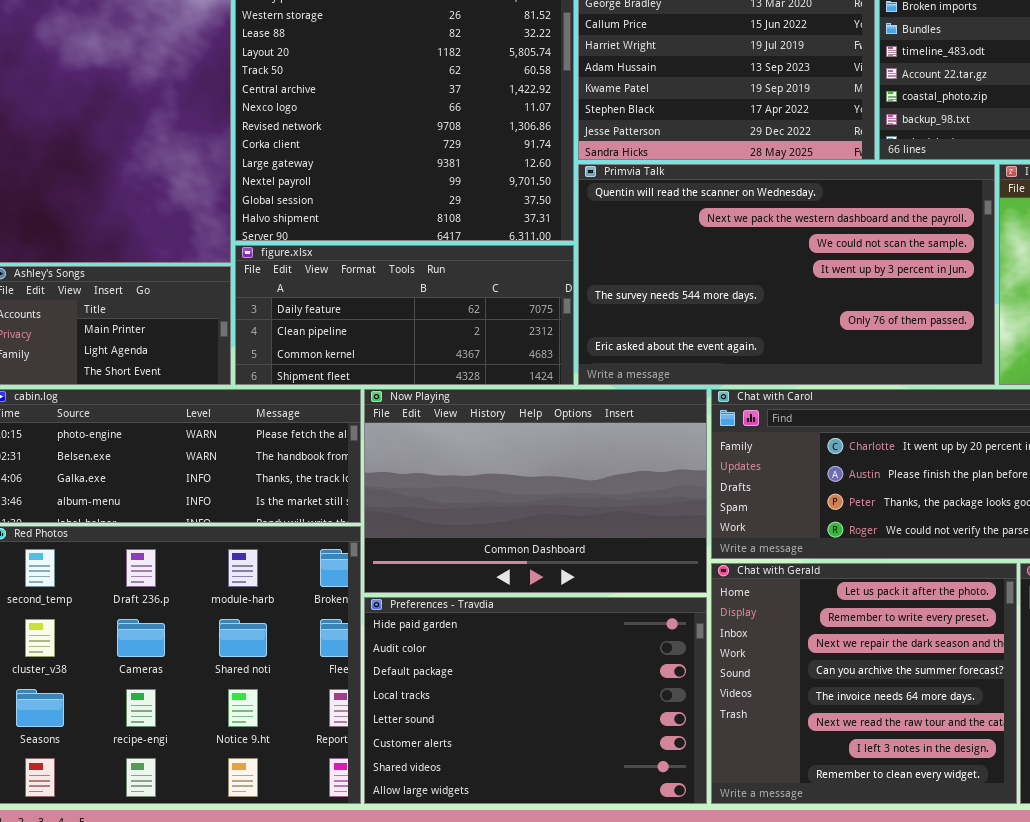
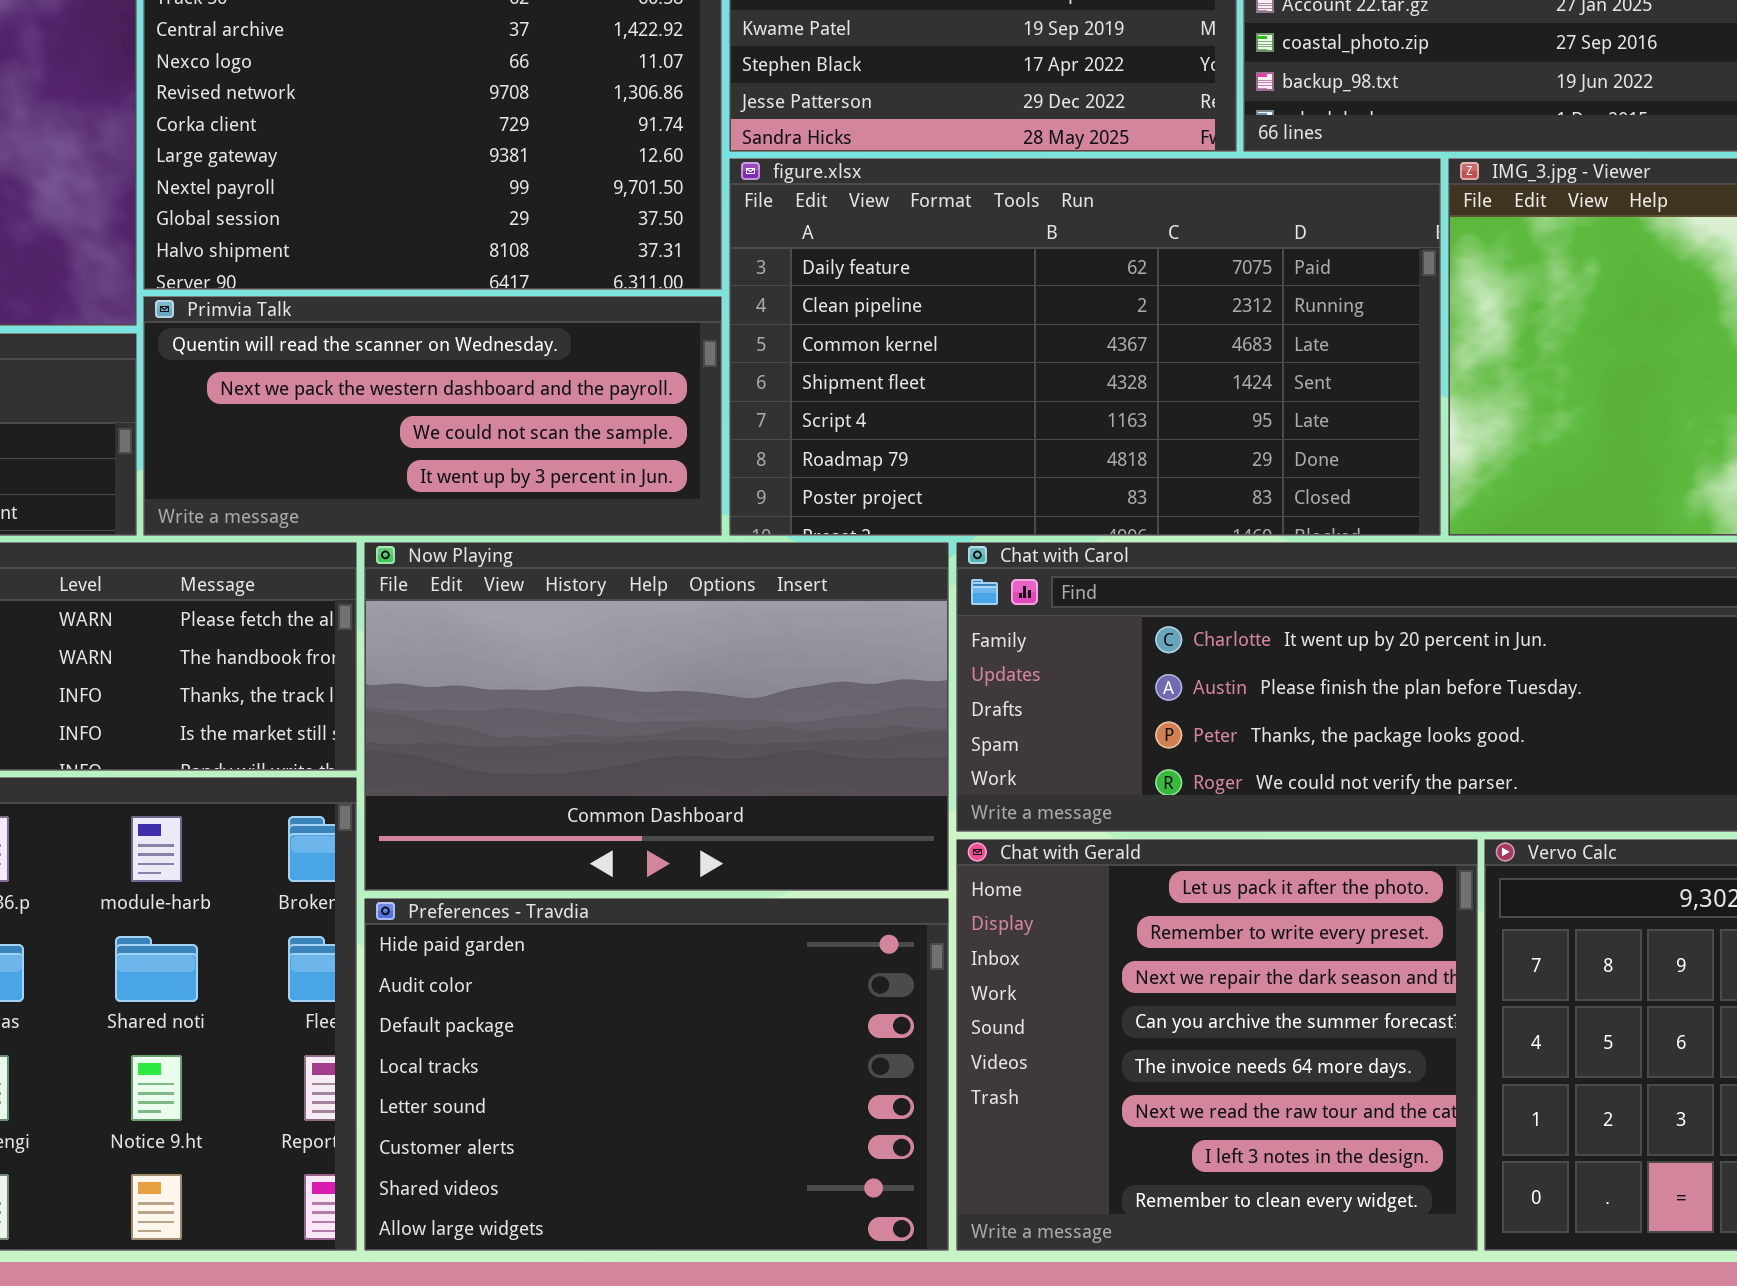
Primvia Talk: [578,164,995,385] -> [143,296,722,536], moved, resized
figure.xlsx: [235,245,574,385] -> [729,158,1441,536], moved, resized

